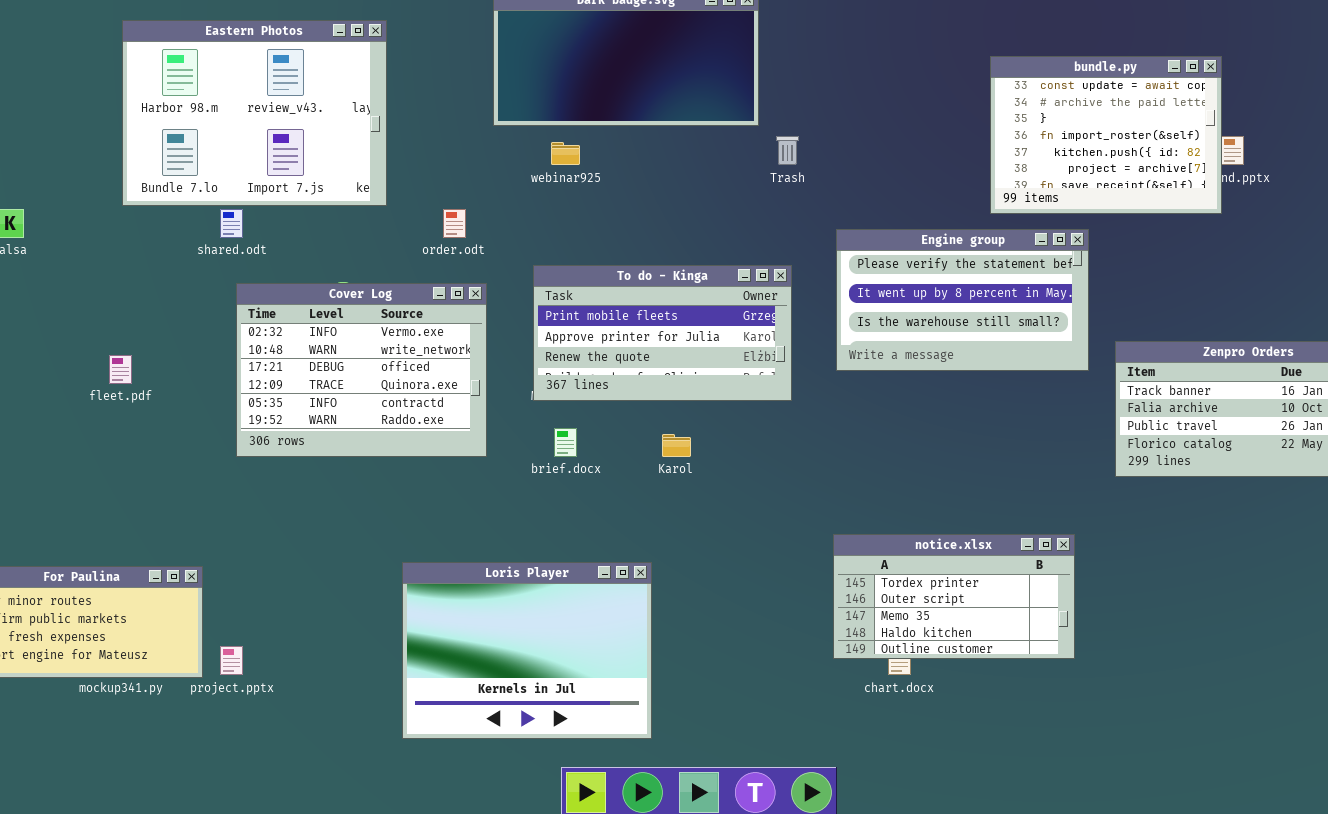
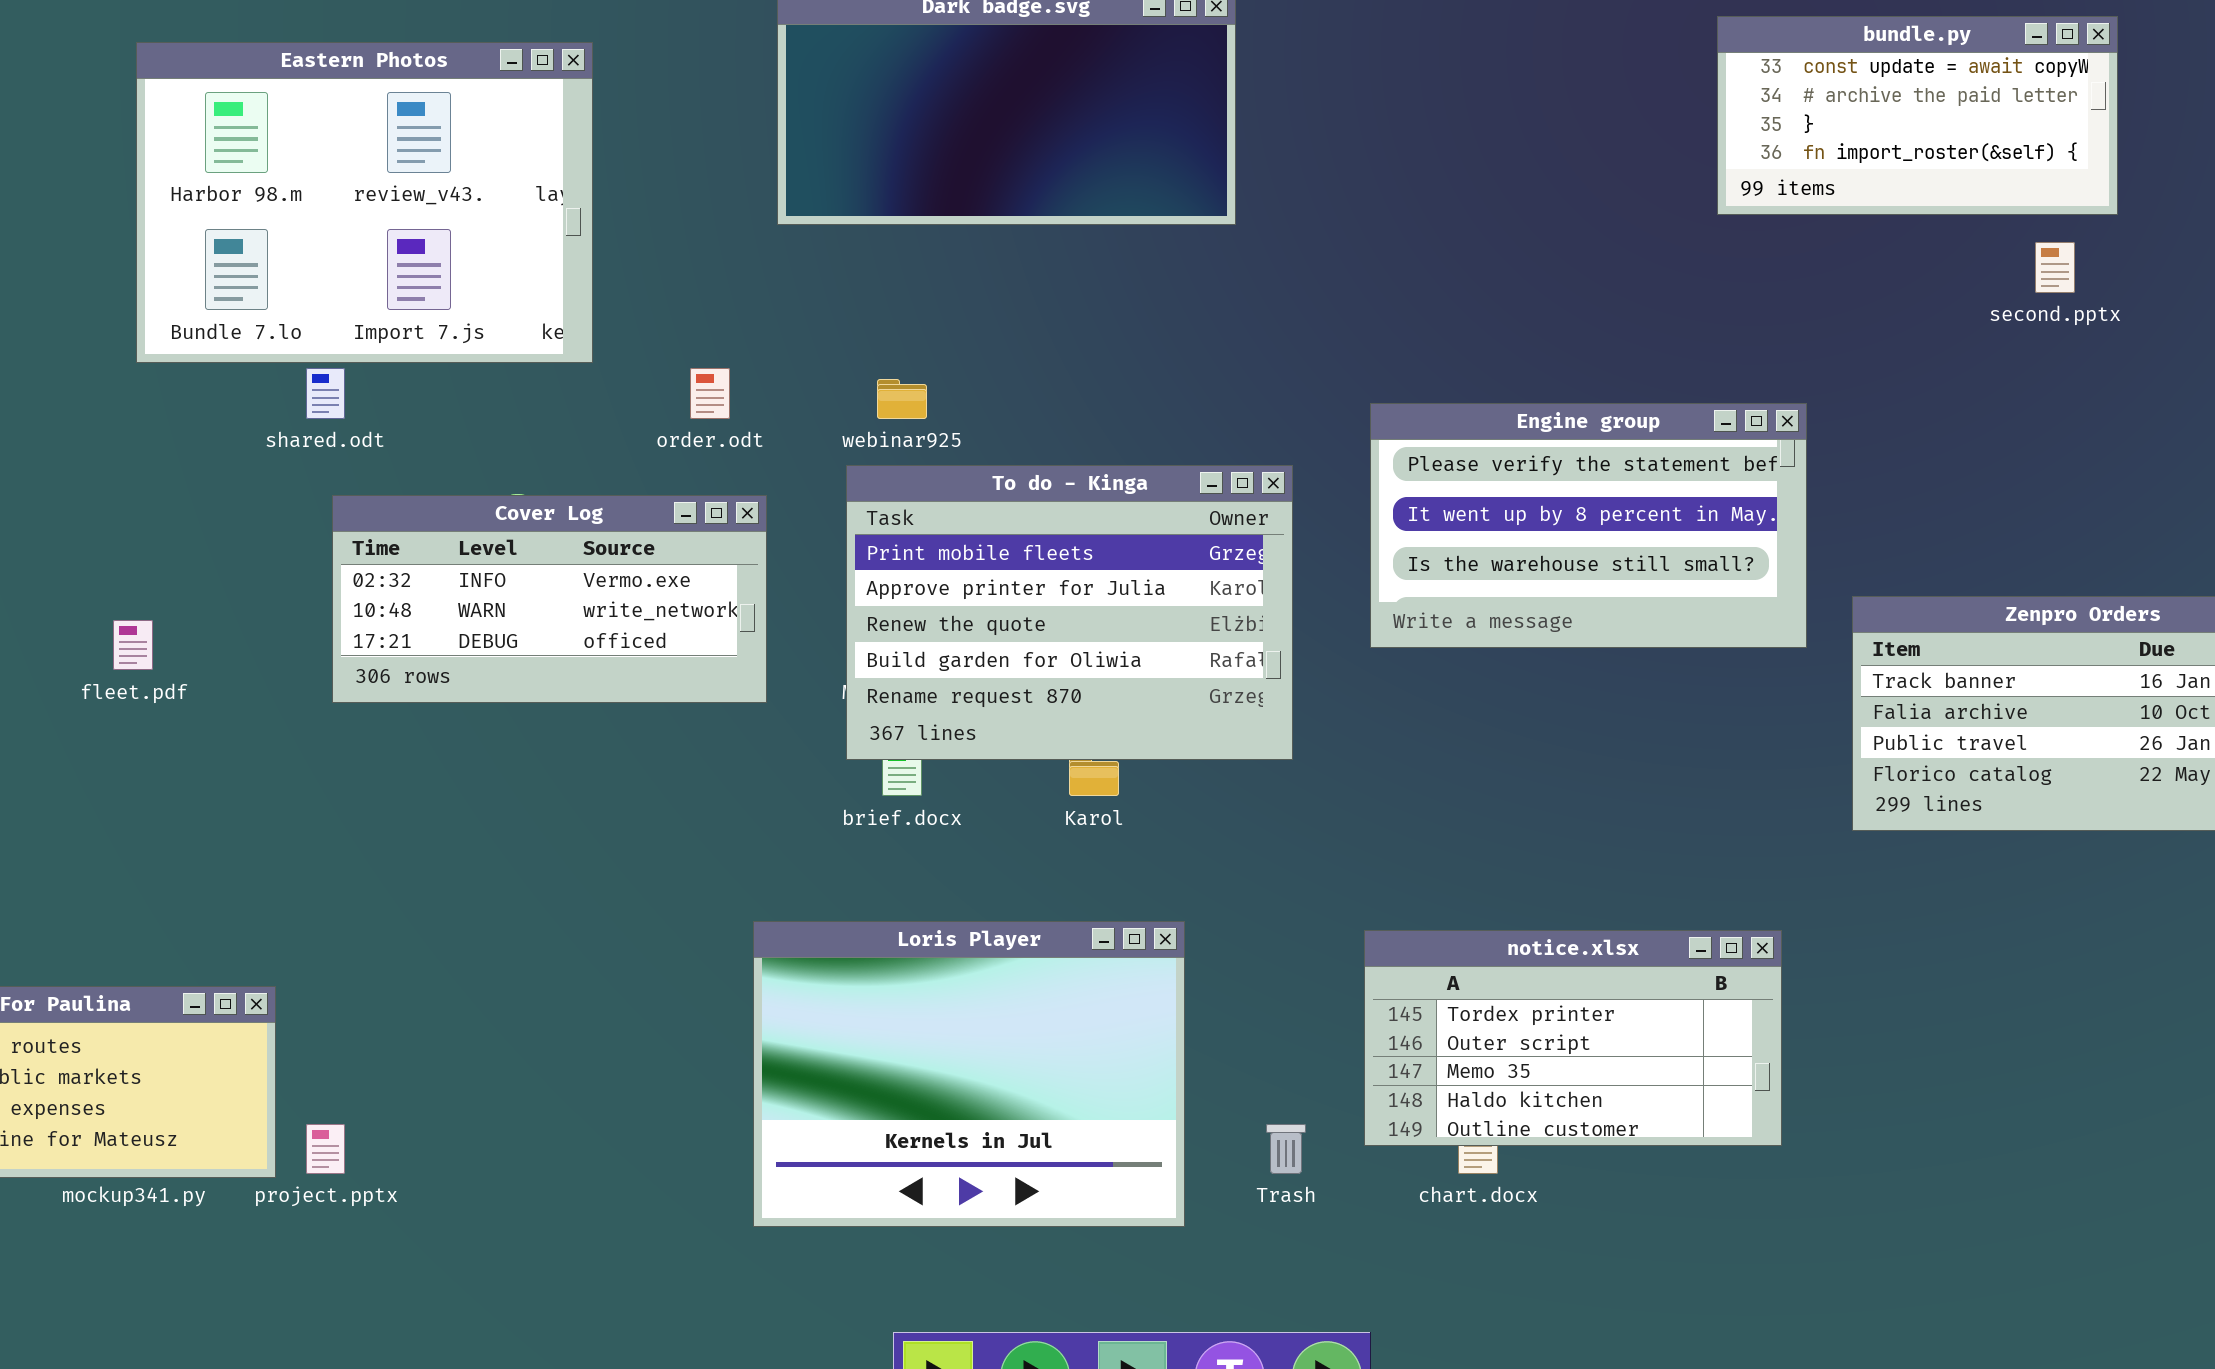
bundle.py: [990,56,1222,214] -> [1717,16,2118,215], moved, resized
Trash: [776,136,799,165] -> [1266,1124,1306,1174], moved
webinar925: [551,142,580,165] -> [877,379,927,419], moved
To do - Kinga: [533,265,792,401] -> [846,465,1293,760], resized
Cover Log: [236,283,487,457] -> [332,495,767,703], resized
Loris Player: [402,562,652,739] -> [753,921,1185,1227], moved

